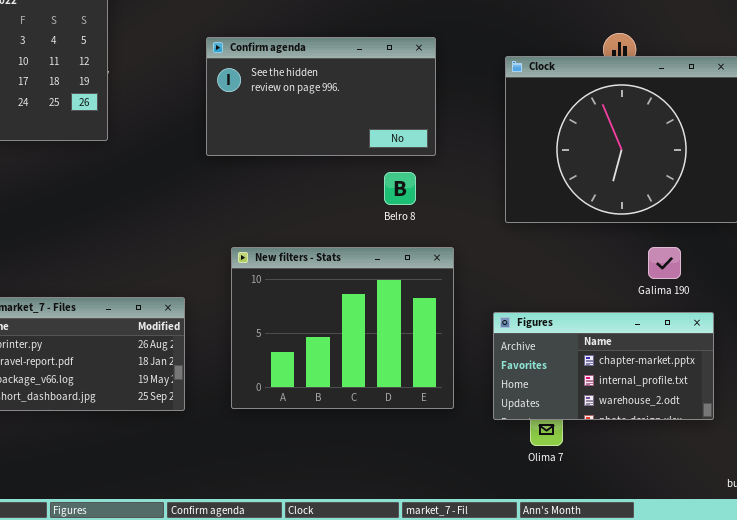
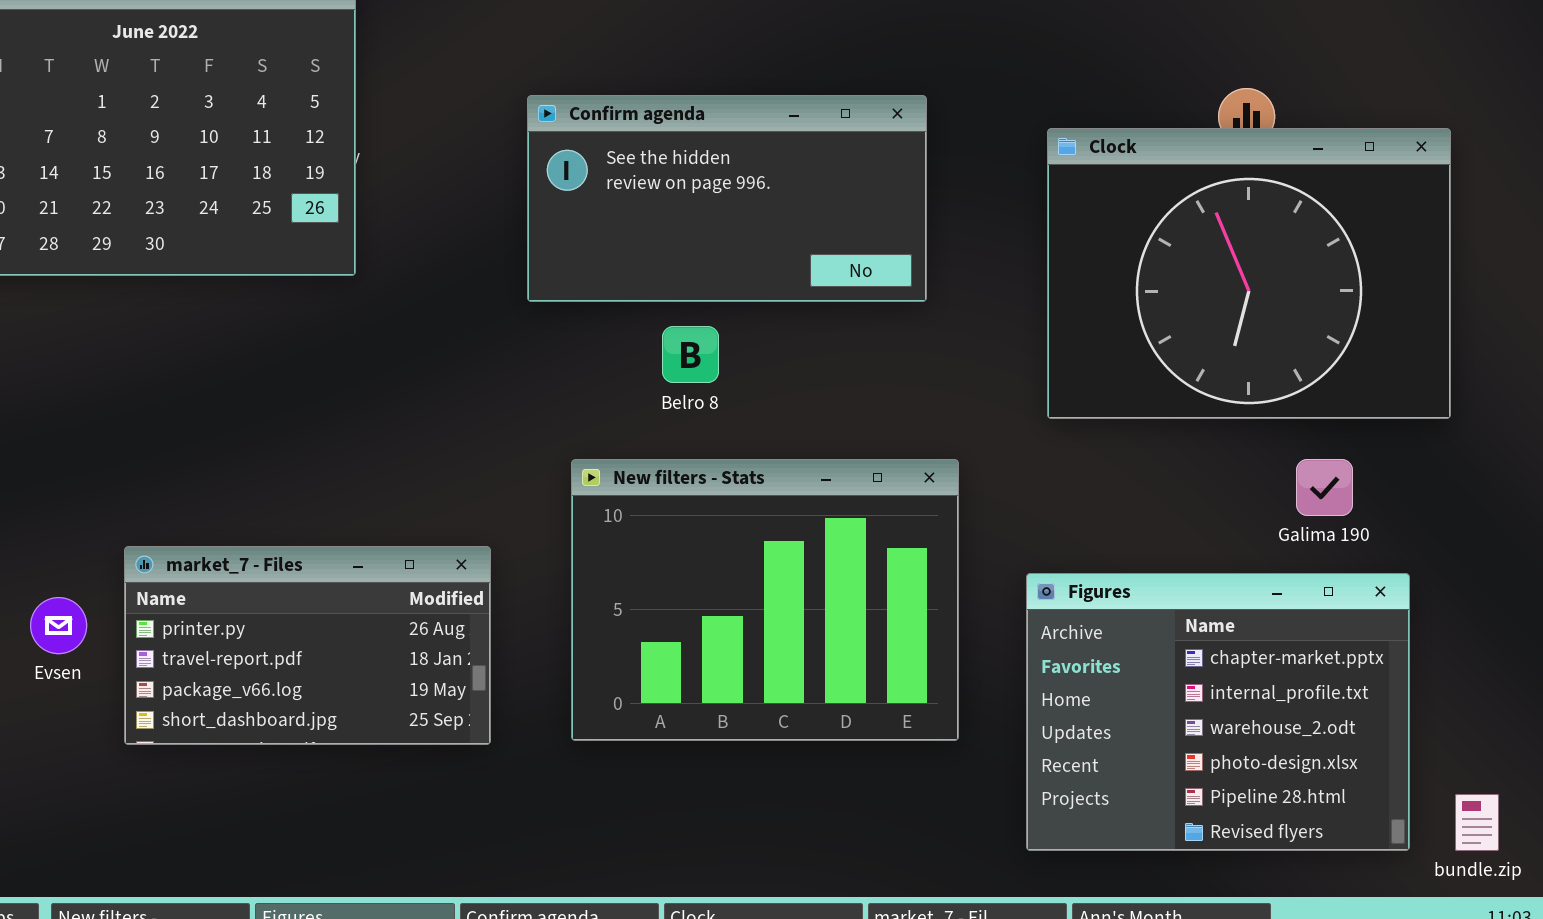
Belro 8: [384,172,416,205] -> [662,326,719,383], moved
Figures: [493,312,714,420] -> [1026,573,1410,851], resized

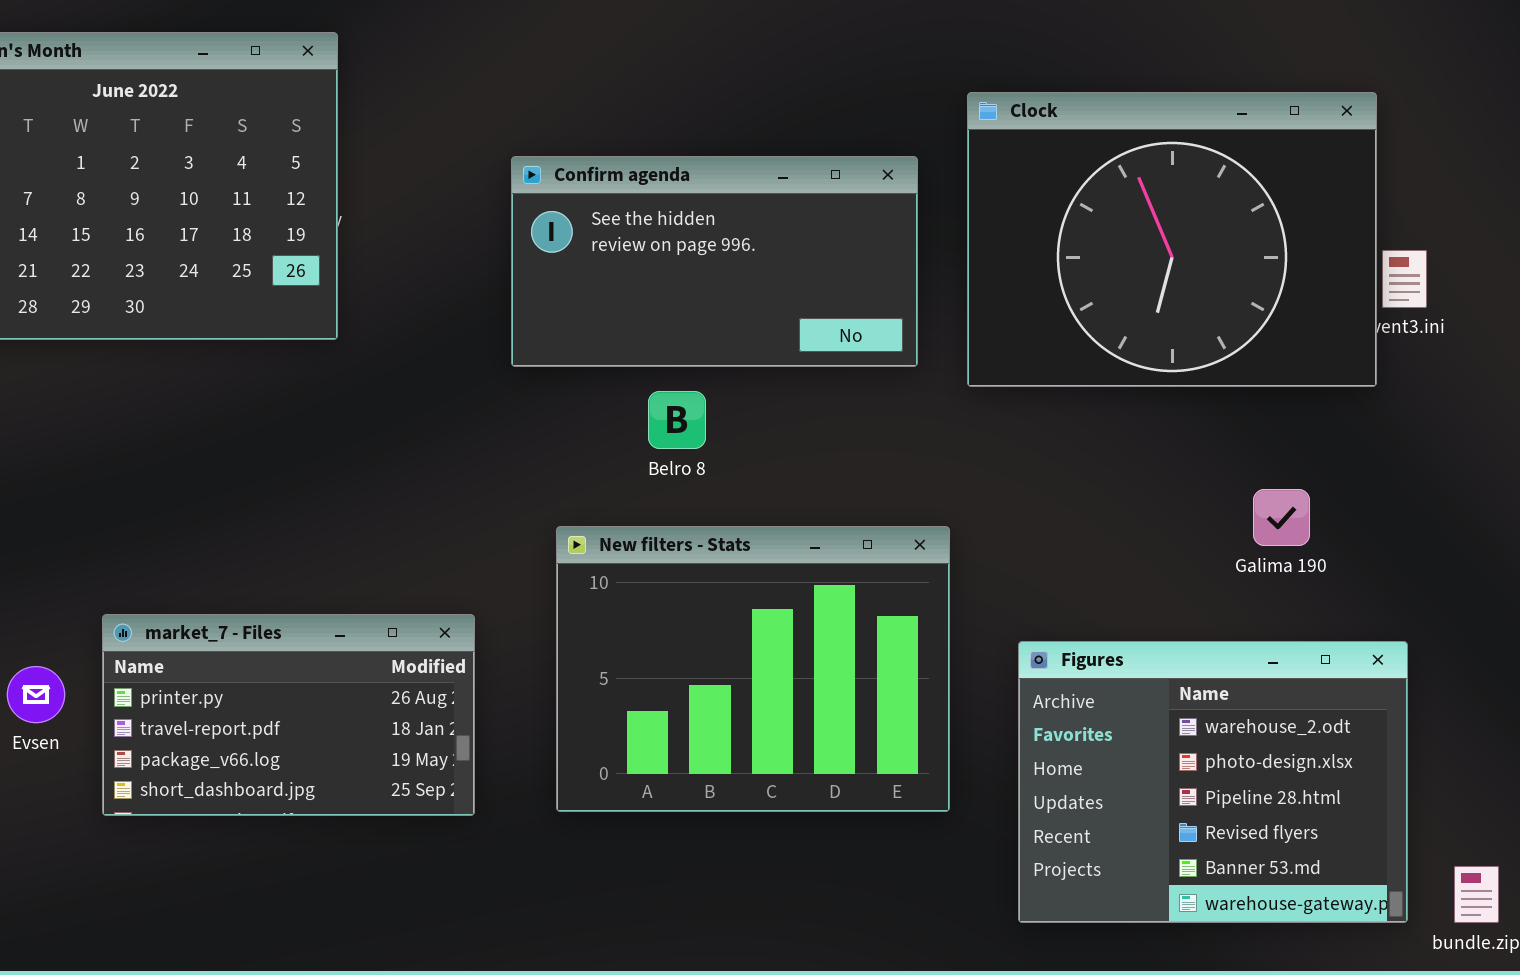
Clock: [1047,128,1451,419] -> [967,92,1377,387], moved
Galima 190: [1296,459,1353,516] -> [1253,489,1310,546], moved
Figures: [1026,573,1410,851] -> [1018,641,1408,923], scrolled down 2 rows

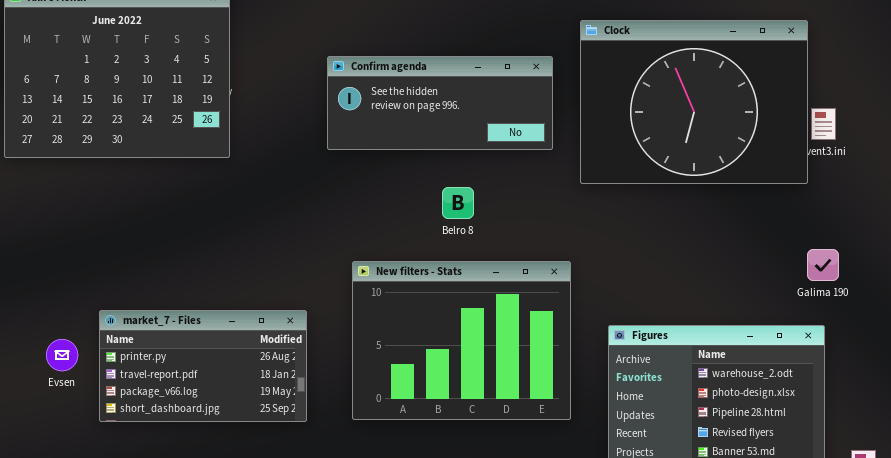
Confirm agenda: [511,156,918,367] -> [327,56,553,150], resized
Belro 8: [648,391,706,449] -> [442,187,474,219], moved
Galima 190: [1253,489,1310,546] -> [807,249,839,281], moved

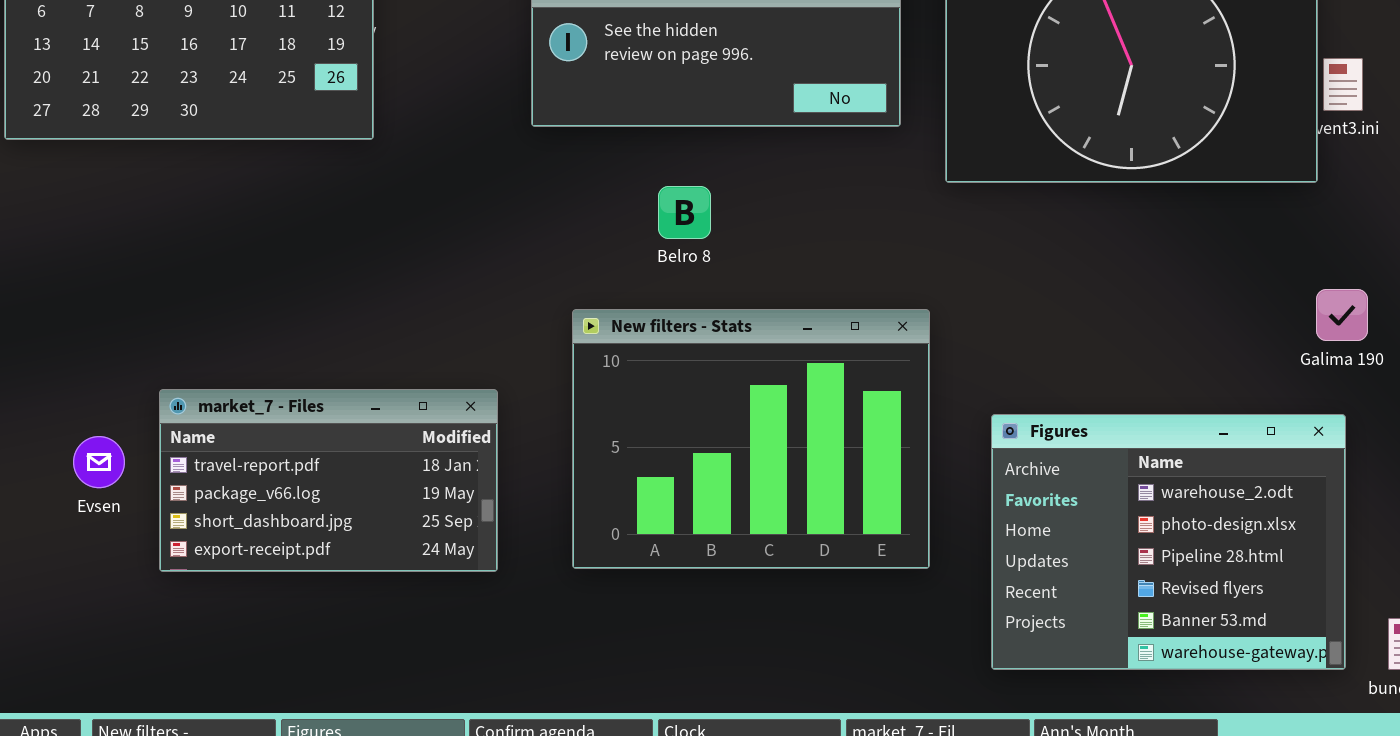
Belro 8: [442,187,474,219] -> [658,186,711,239], moved
market_7 - Files: [99,310,307,422] -> [159,389,498,572], scrolled down 1 row

